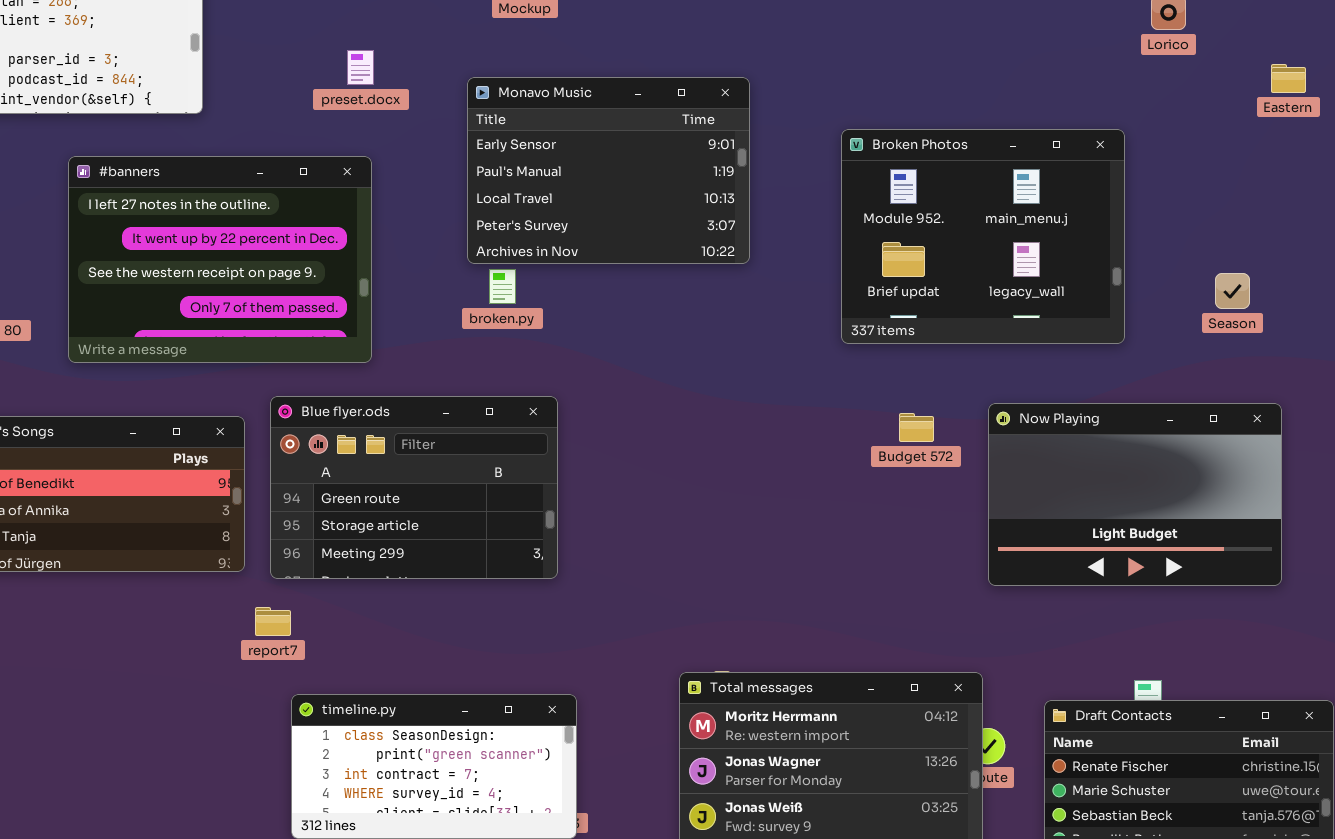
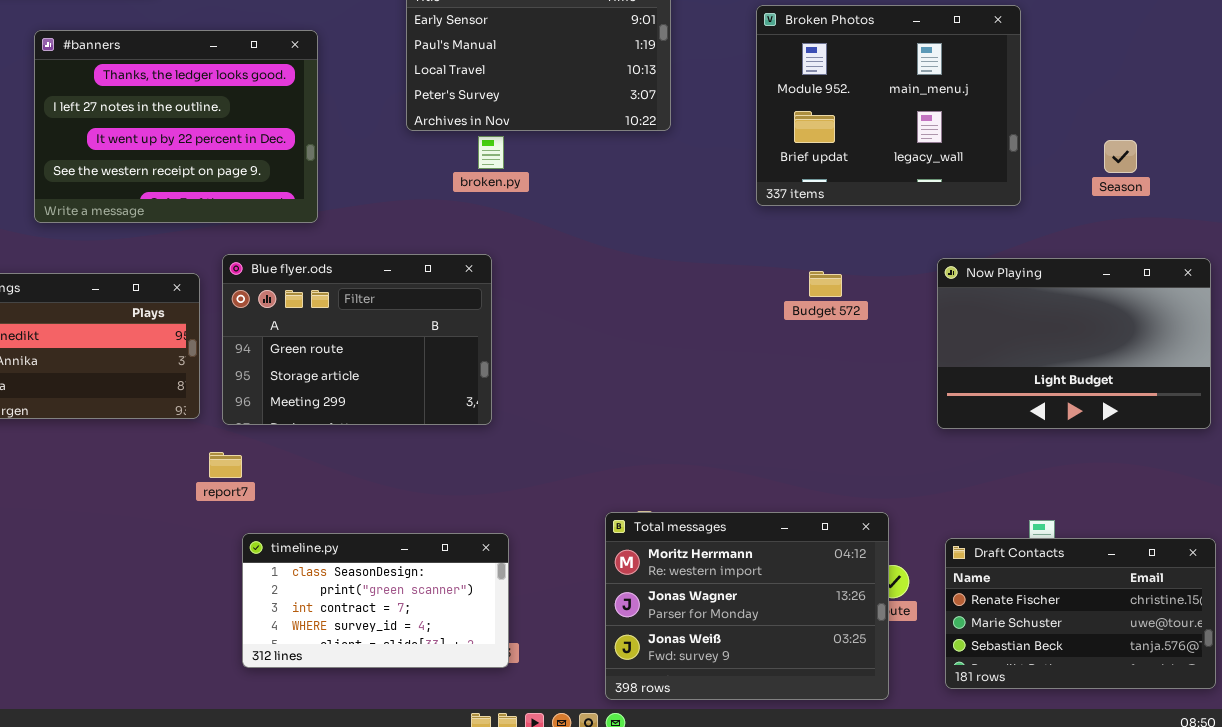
#banners: [68,156,372,363] -> [34,30,318,223], scrolled up 1 row
broken.py: [489,269,516,304] -> [478,136,504,169], moved
Now Playing: [988,403,1282,586] -> [937,258,1211,429], moved

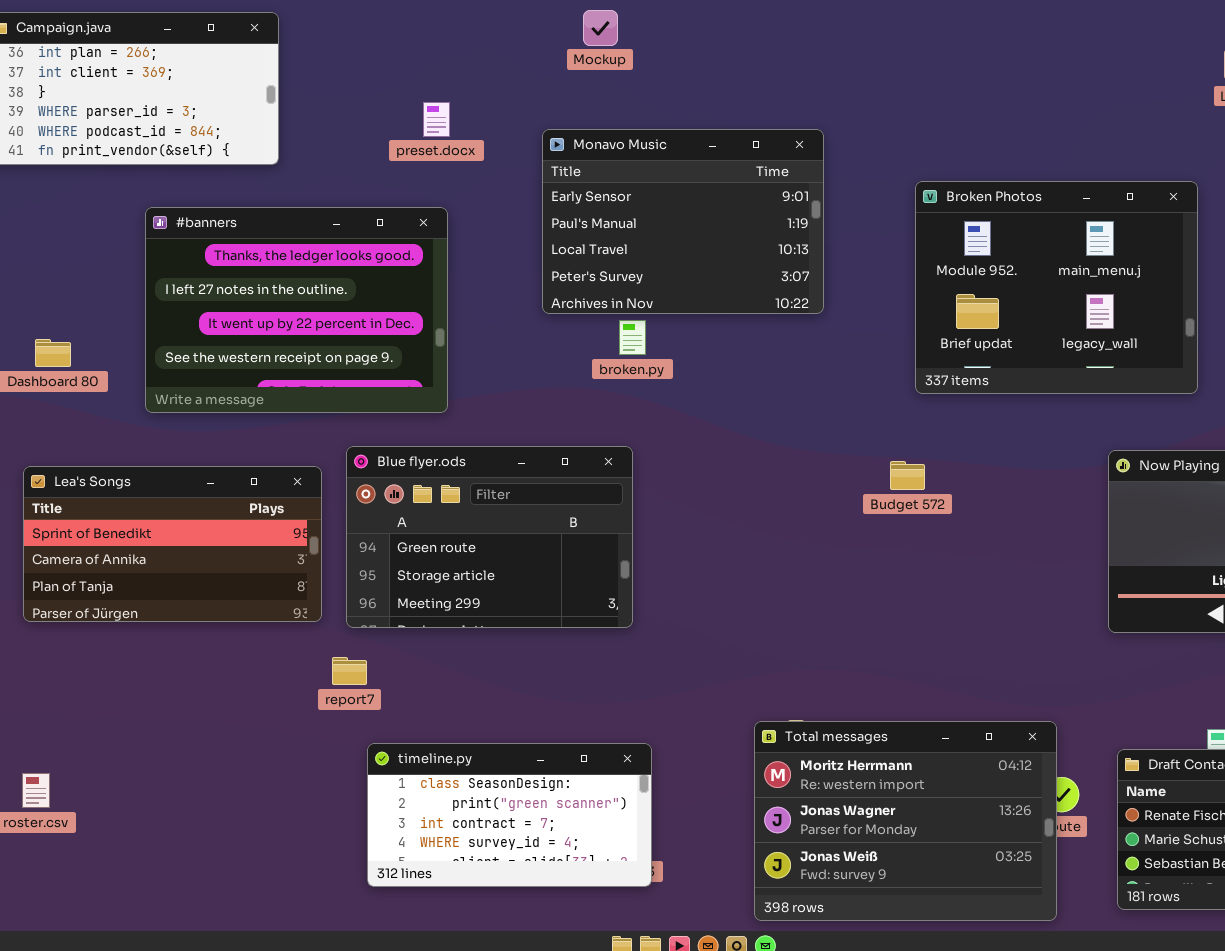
Budget 572: [809,271,842,297] -> [890,461,925,490], moved

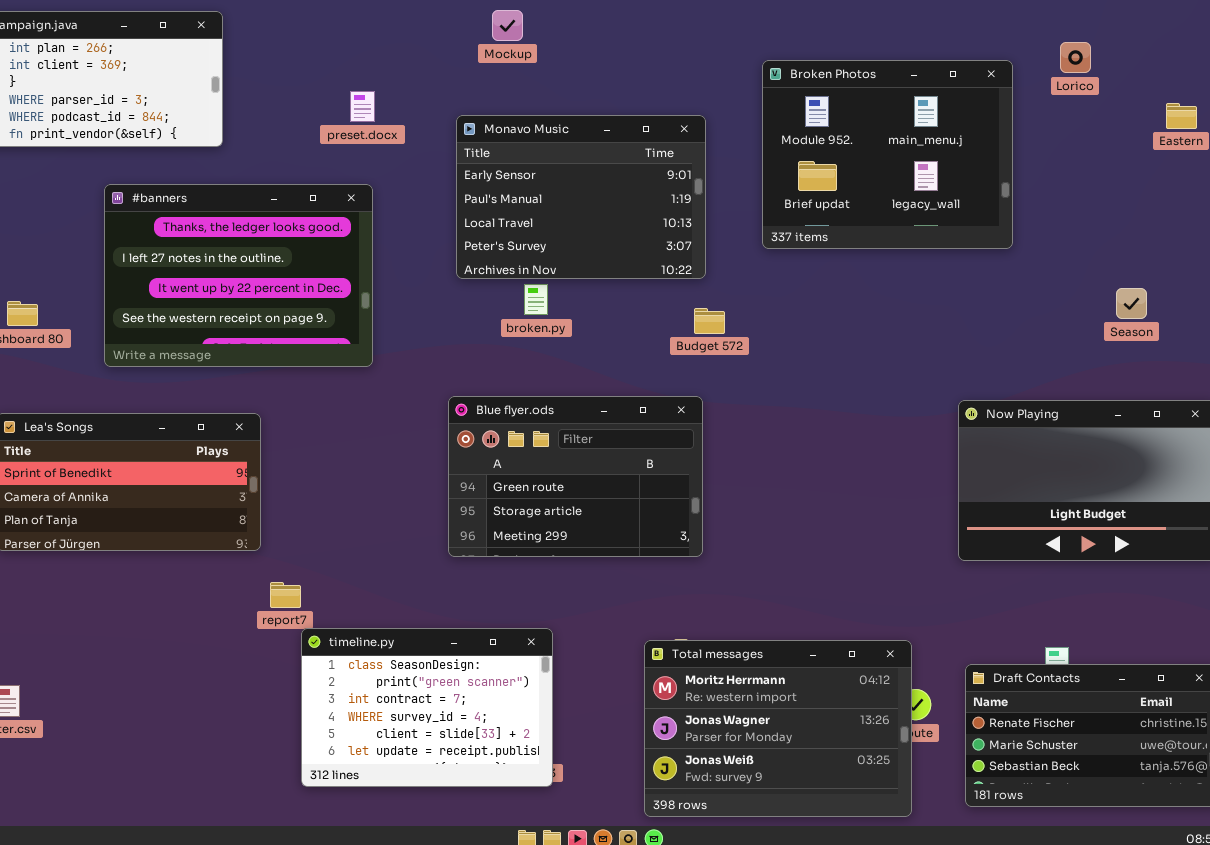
Broken Photos: [915,181,1198,394] -> [762,60,1013,249], moved
Blue flyer.ods: [346,446,633,628] -> [448,396,703,557], moved
Budget 572: [890,461,925,490] -> [694,308,725,334], moved
timeline.py: [367,743,652,887] -> [301,628,553,787], resized

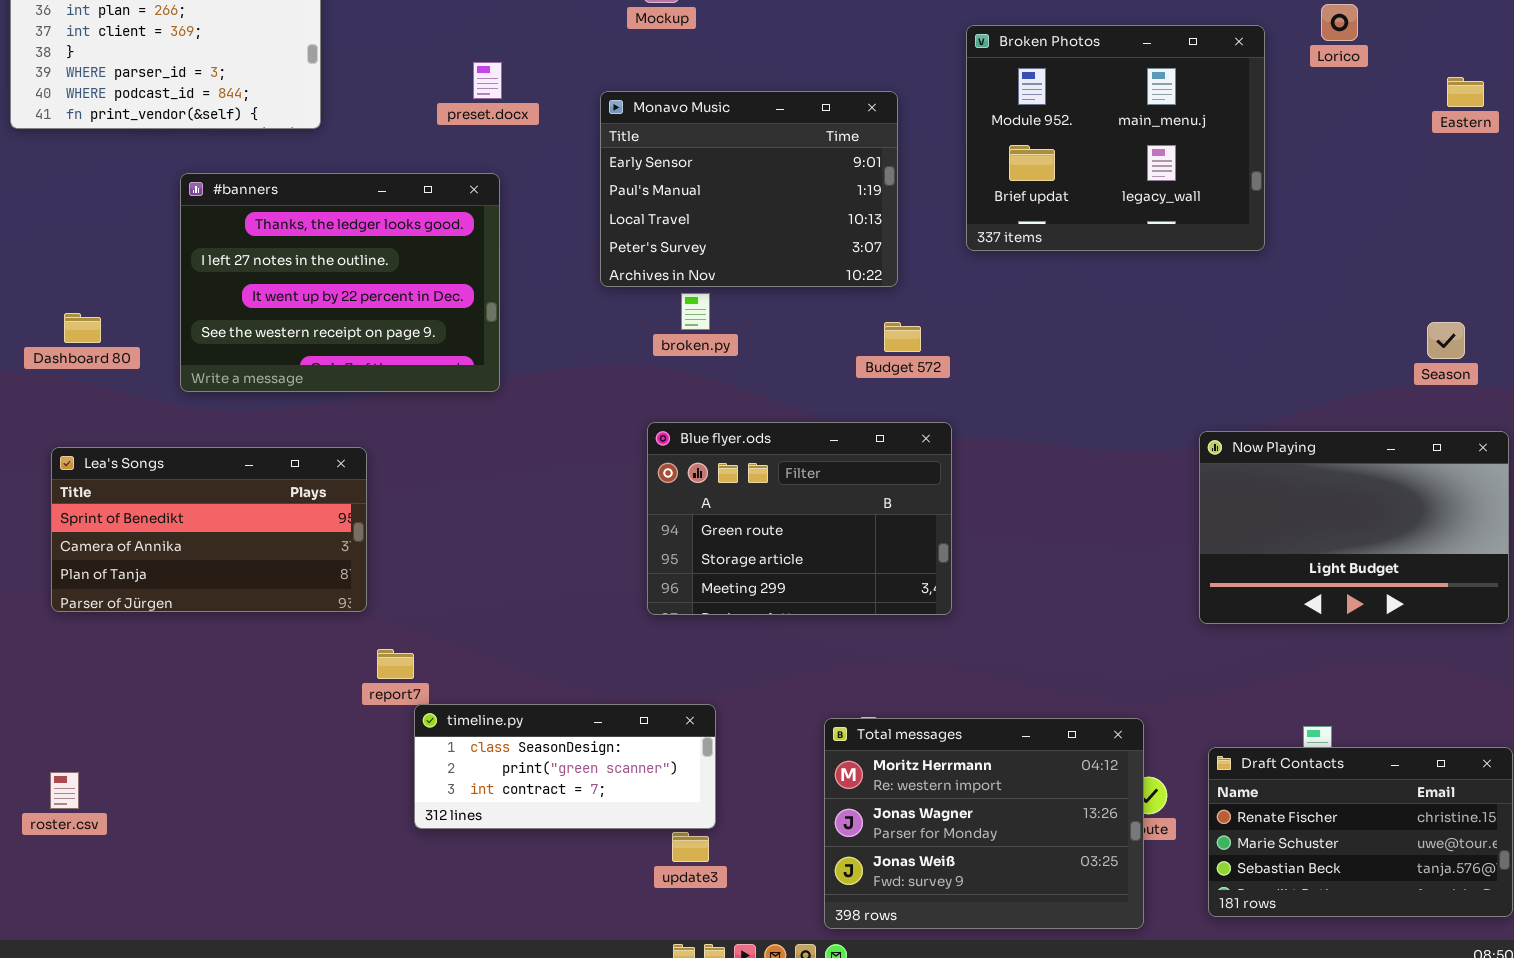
Season: [1116,288,1147,319] -> [1427,322,1465,359], moved
Blue flyer.ods: [448,396,703,557] -> [647,422,952,615], moved
timeline.py: [301,628,553,787] -> [414,704,716,829], resized

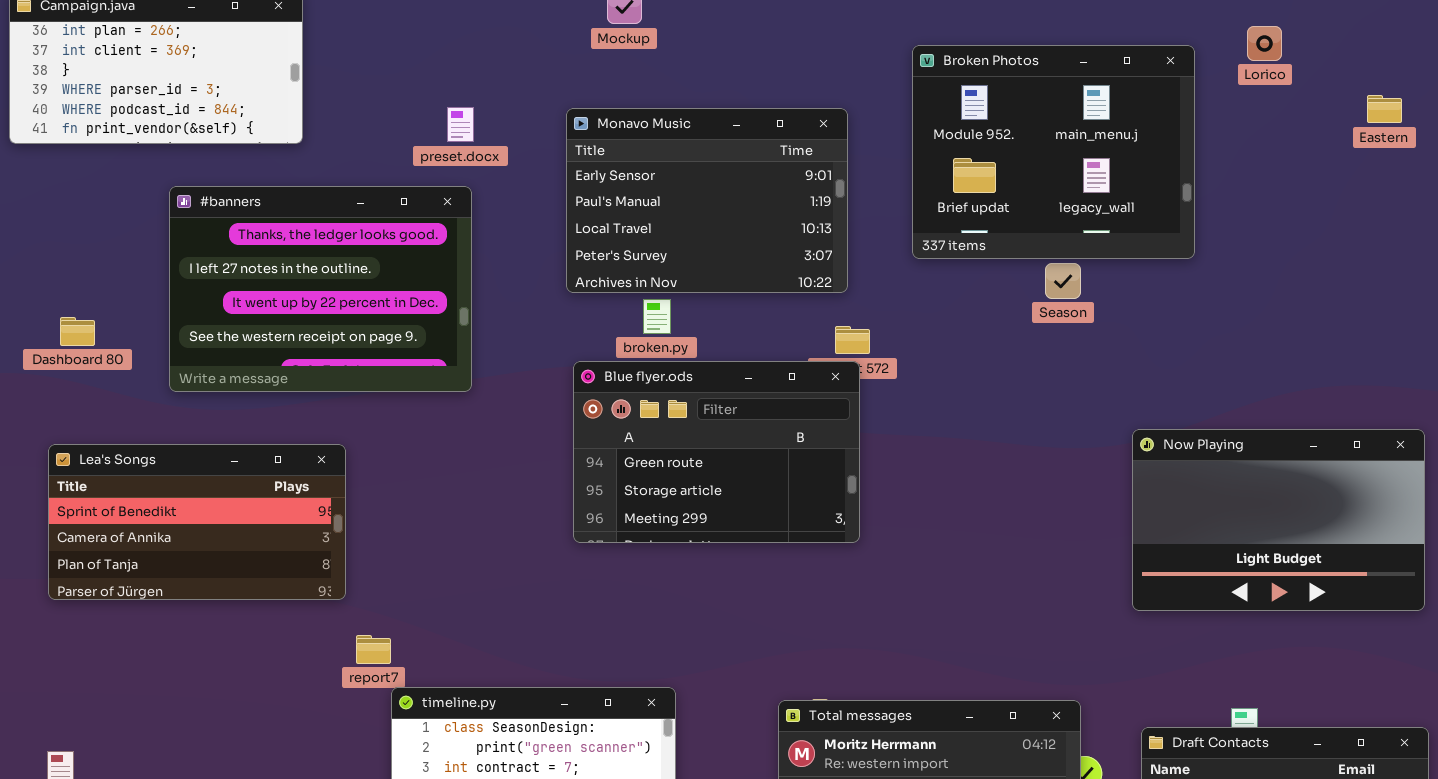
preset.docx: [473,62,502,99] -> [447,107,474,142], moved
Season: [1427,322,1465,359] -> [1045,263,1081,299], moved
Blue flyer.ods: [647,422,952,615] -> [573,361,860,543], moved

